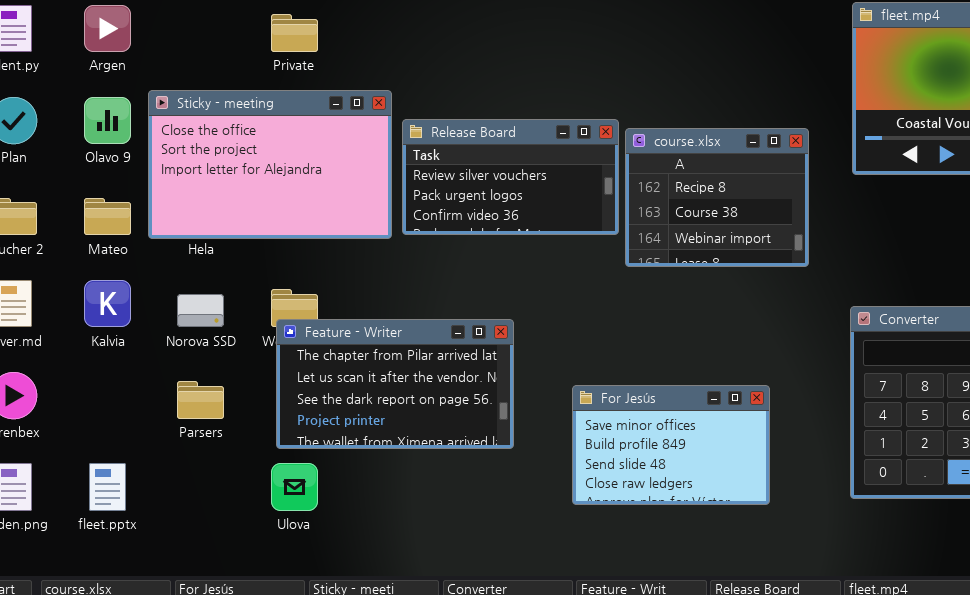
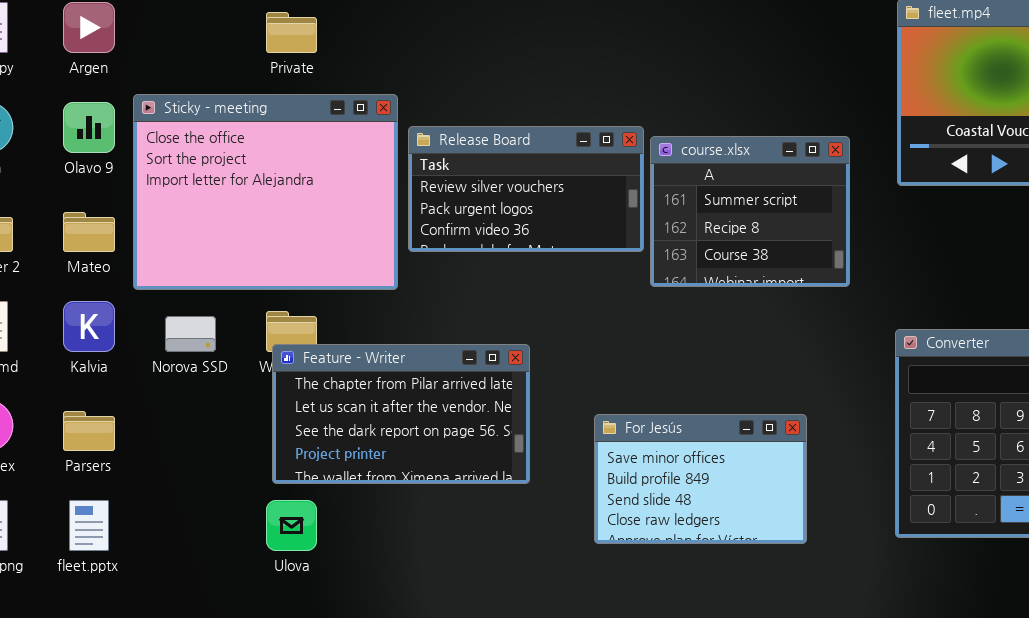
Sticky - meeting: [148,90,392,239] -> [133,94,398,290], resized
course.xlsx: [625,128,809,267] -> [650,136,850,287], scrolled up 1 row
Parsers: [177,381,224,419] -> [63,411,115,451], moved

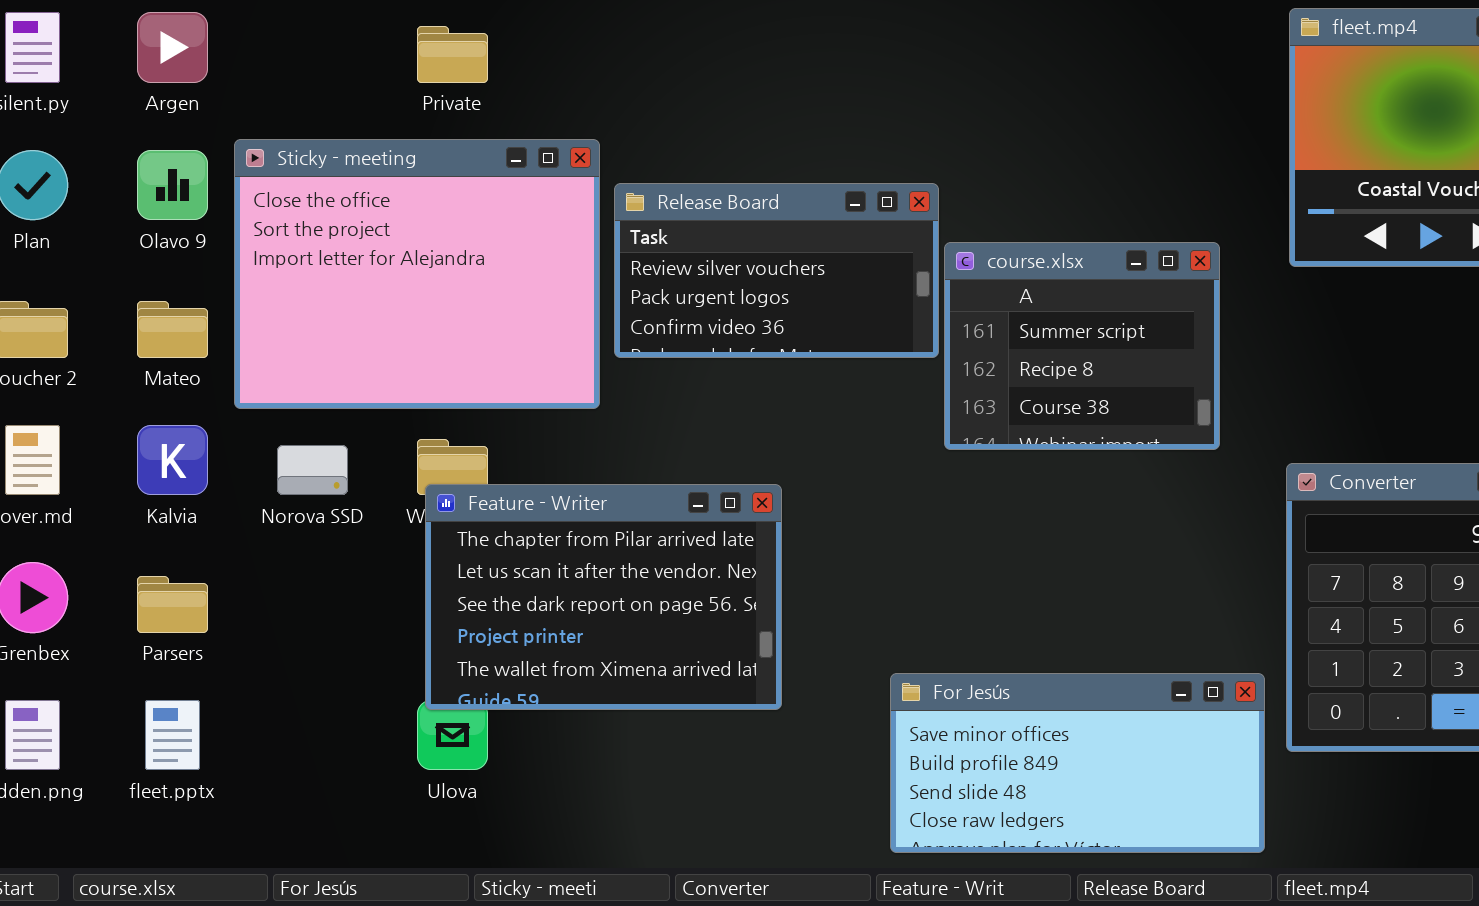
course.xlsx: [650,136,850,287] -> [944,242,1220,450], moved
Feature - Writer: [272,344,530,484] -> [425,484,782,710], resized
For Jesús: [594,414,807,544] -> [890,673,1265,853], moved, resized

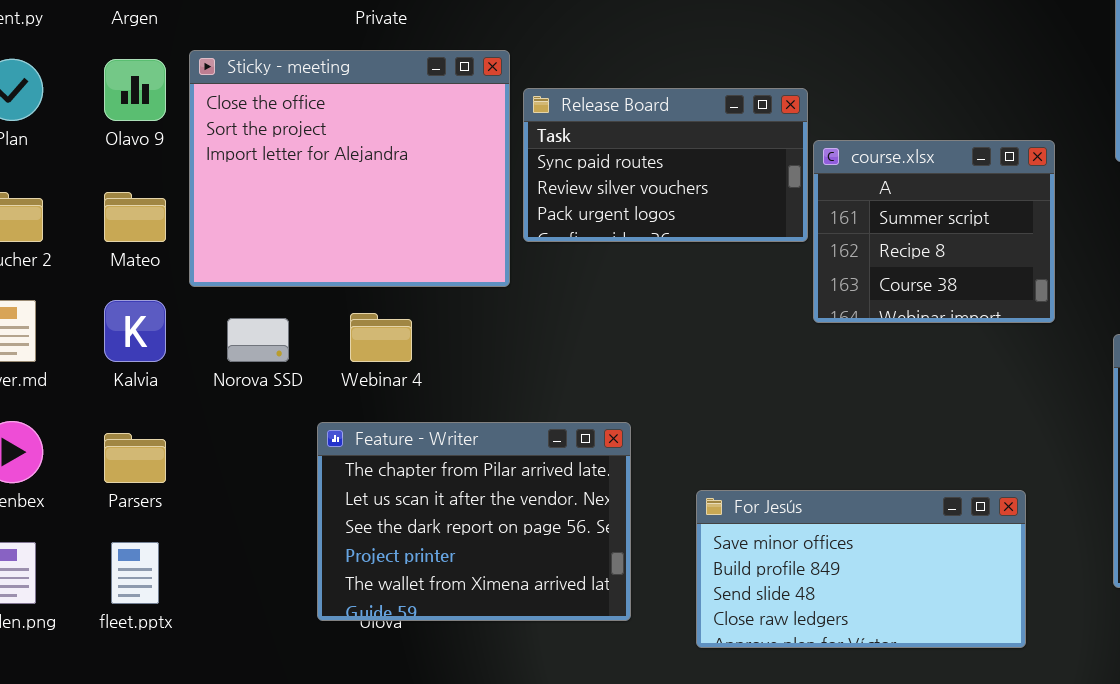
Release Board: [614,183,939,358] -> [523,88,808,242], scrolled up 1 row
Feature - Writer: [425,484,782,710] -> [317,422,631,621], moved
For Jesús: [890,673,1265,853] -> [696,490,1026,648], moved

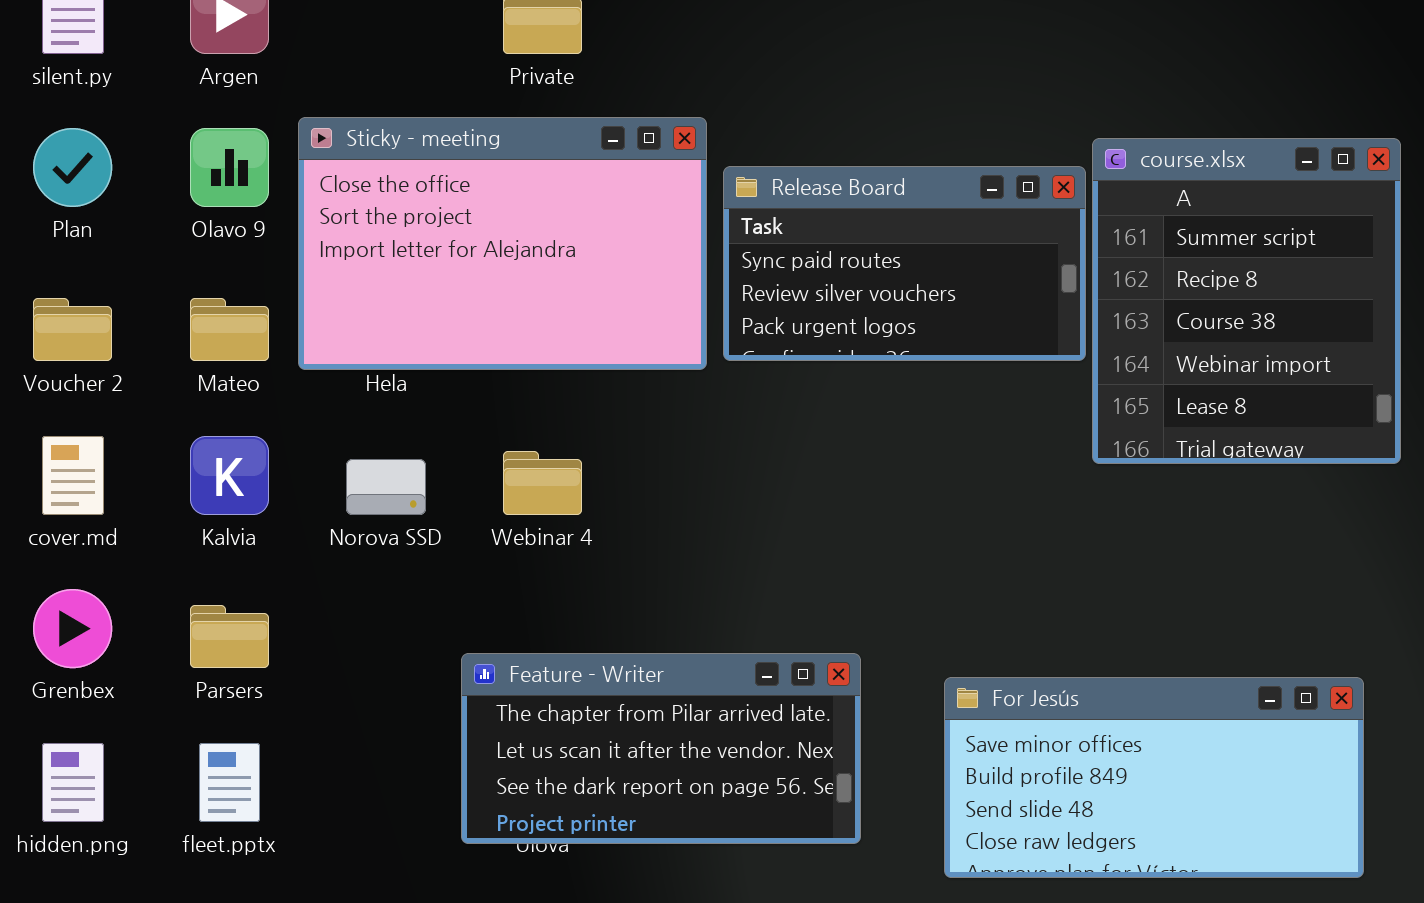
Sticky - meeting: [189,50,510,287] -> [298,117,707,370], resized
course.xlsx: [813,140,1055,323] -> [1092,138,1401,464], resized
Feature - Writer: [317,422,631,621] -> [461,653,861,844], resized

